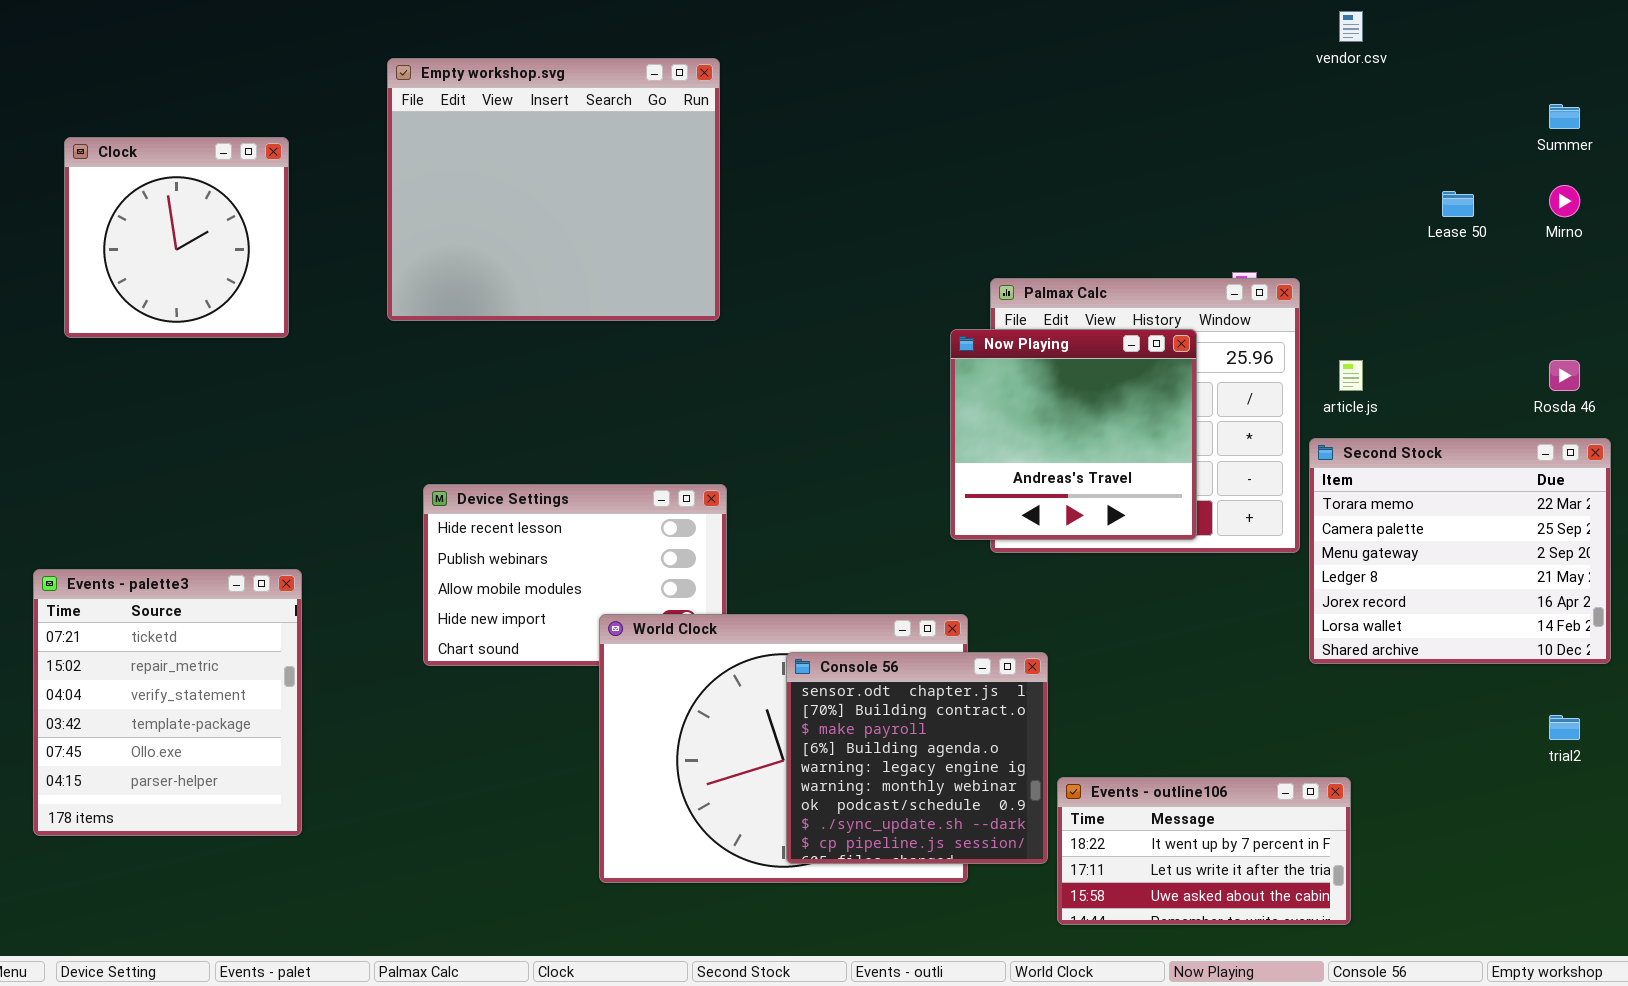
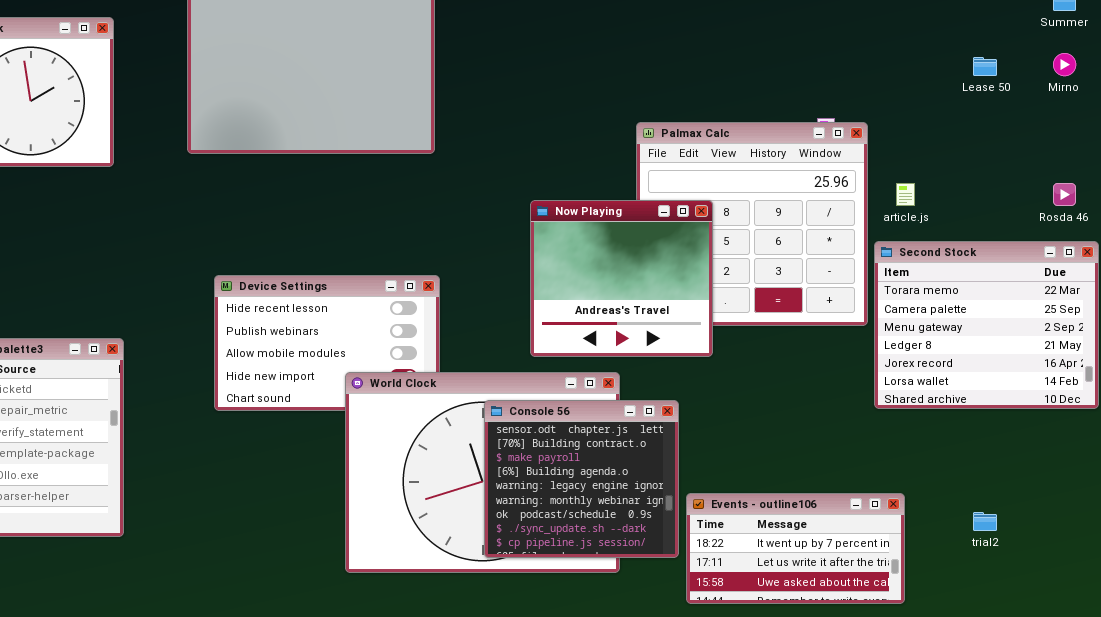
Now Playing: [950,329,1197,540] -> [530,200,713,357], moved
trial2: [1549,715,1580,740] -> [973,512,997,531], moved

